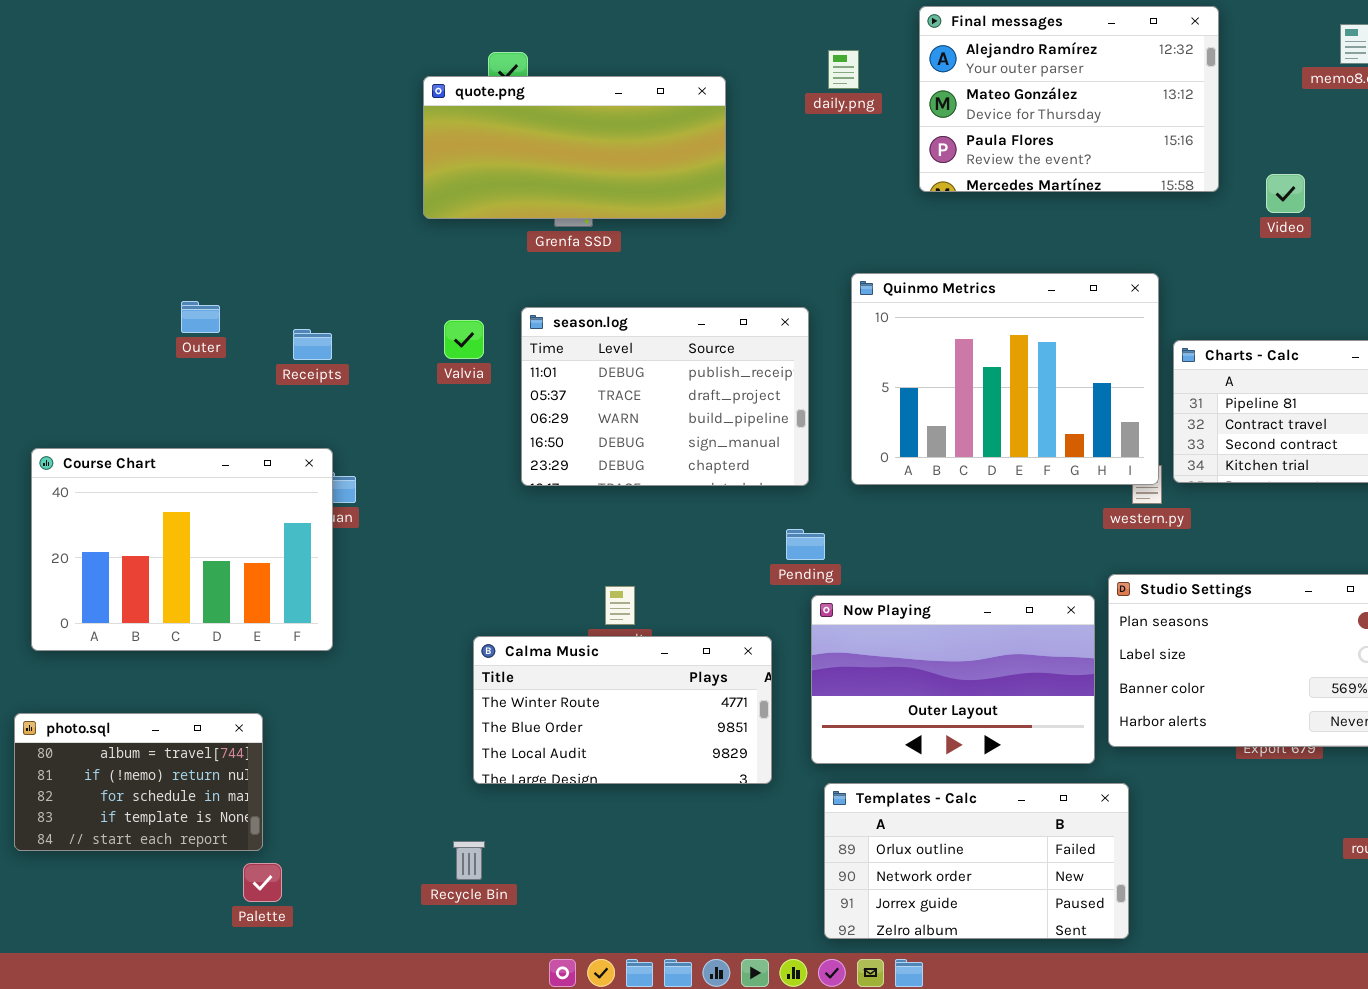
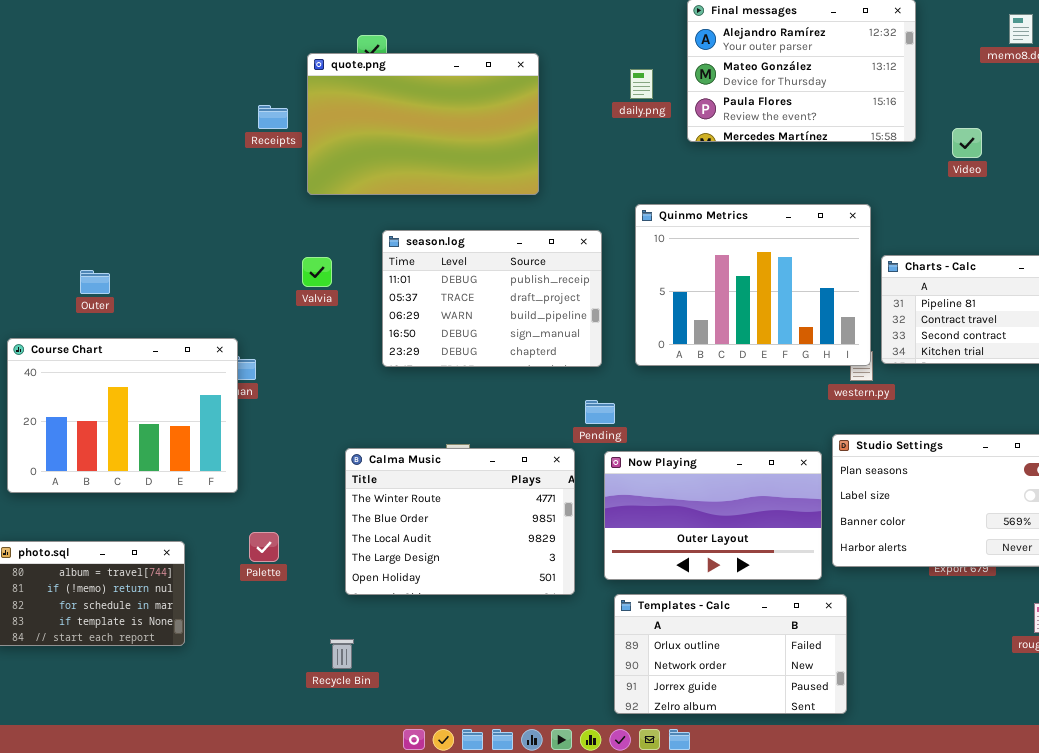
daily.png: [828,50,859,89] -> [630,69,653,99], moved
quote.png: [423,76,726,219] -> [307,53,539,195], resized
Outer: [181,301,220,333] -> [80,270,110,294], moved
Valvia: [444,320,484,359] -> [302,257,332,287], moved
Receipts: [293,329,332,360] -> [258,105,288,129], moved
Calma Music: [473,636,772,784] -> [345,448,575,595], resized
Palette: [243,863,282,902] -> [249,532,279,562], moved

